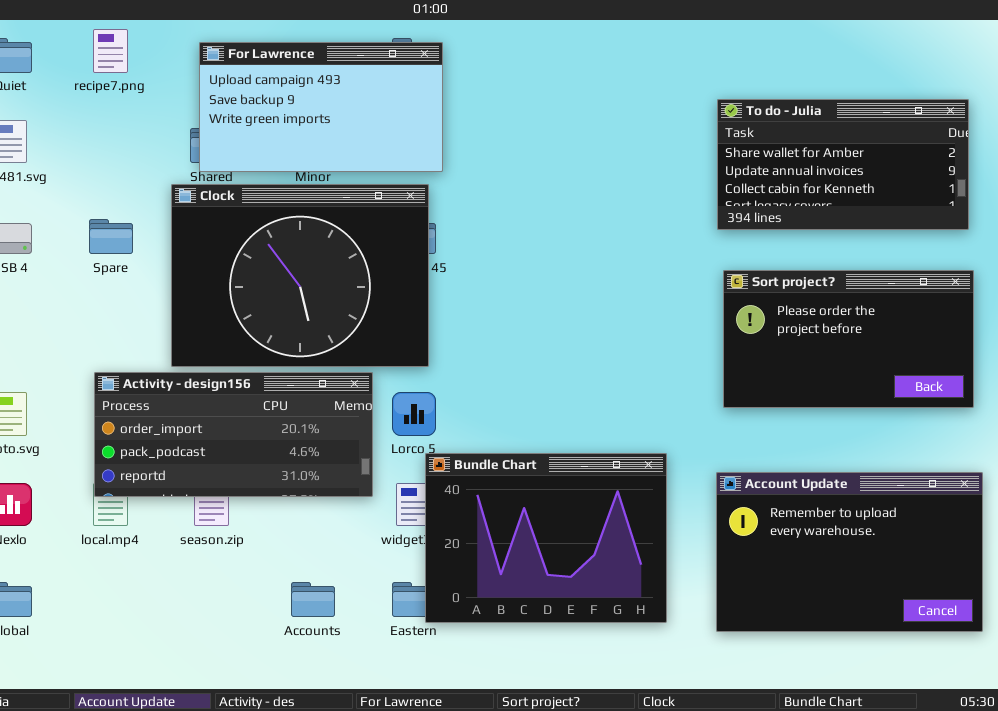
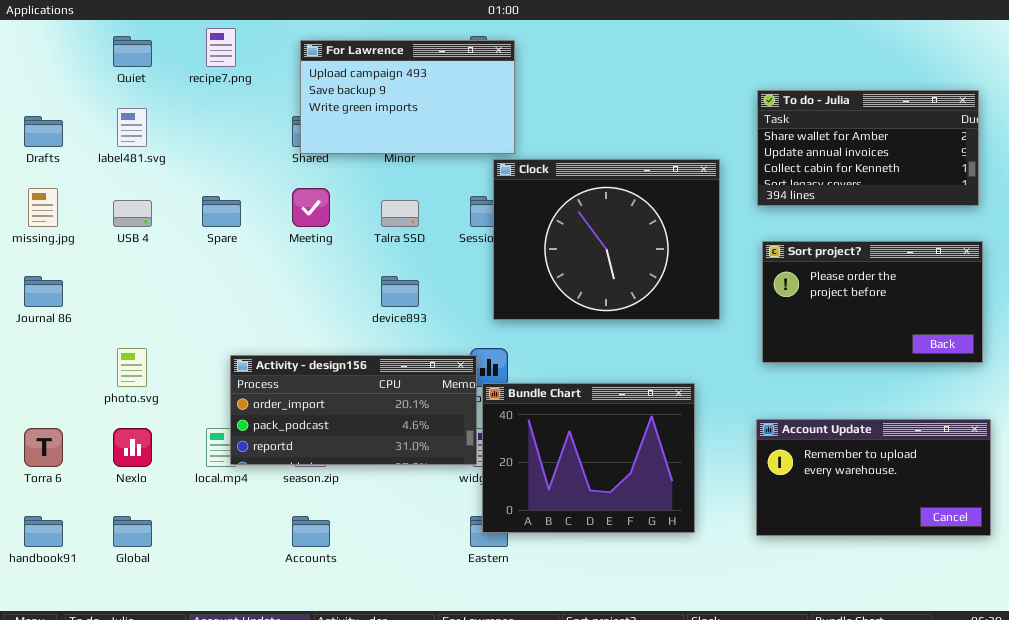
Clock: [171,184,429,367] -> [493,159,720,320], moved
Activity - design156: [94,372,373,497] -> [230,355,477,465], moved
Bundle Chart: [425,453,667,623] -> [482,383,695,533], moved
Account Update: [716,472,983,632] -> [756,419,991,536], resized
Accounts: [291,582,335,617] -> [292,516,330,547], moved

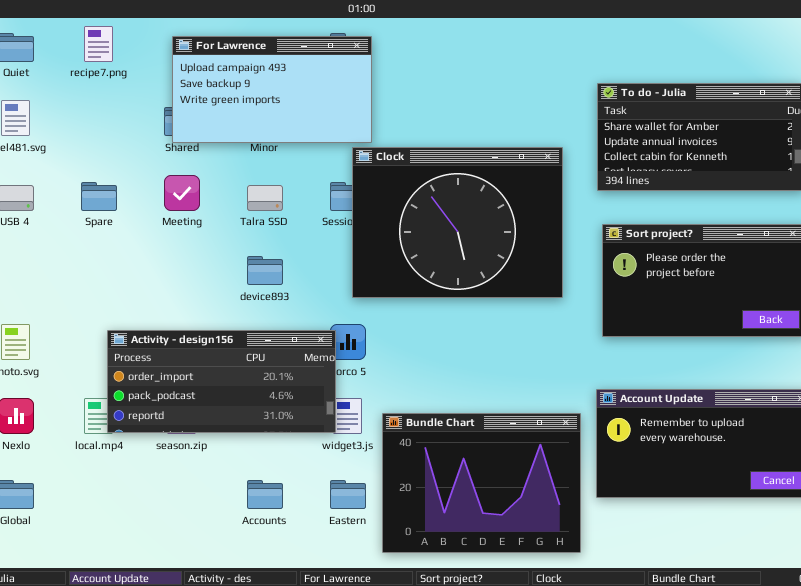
Bundle Chart: [482,383,695,533] -> [382,413,581,553], moved
Accounts: [292,516,330,547] -> [247,480,283,509], moved

